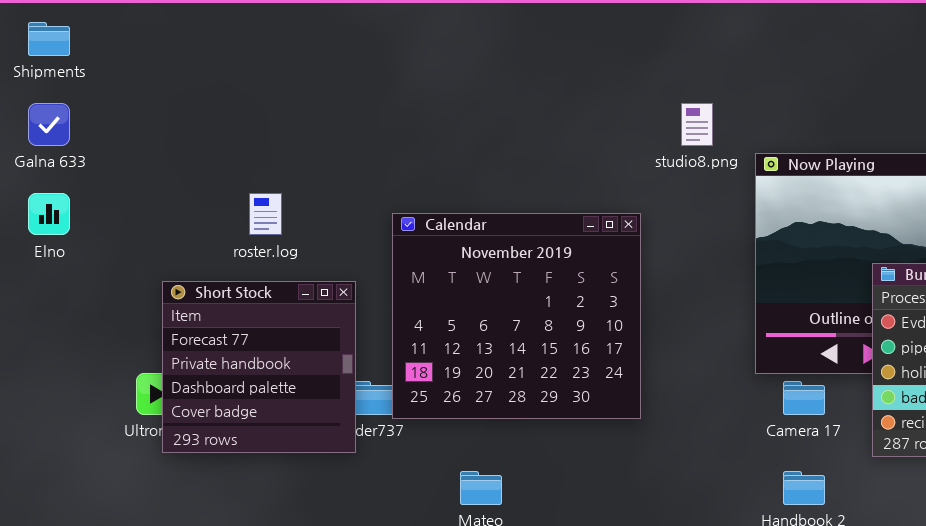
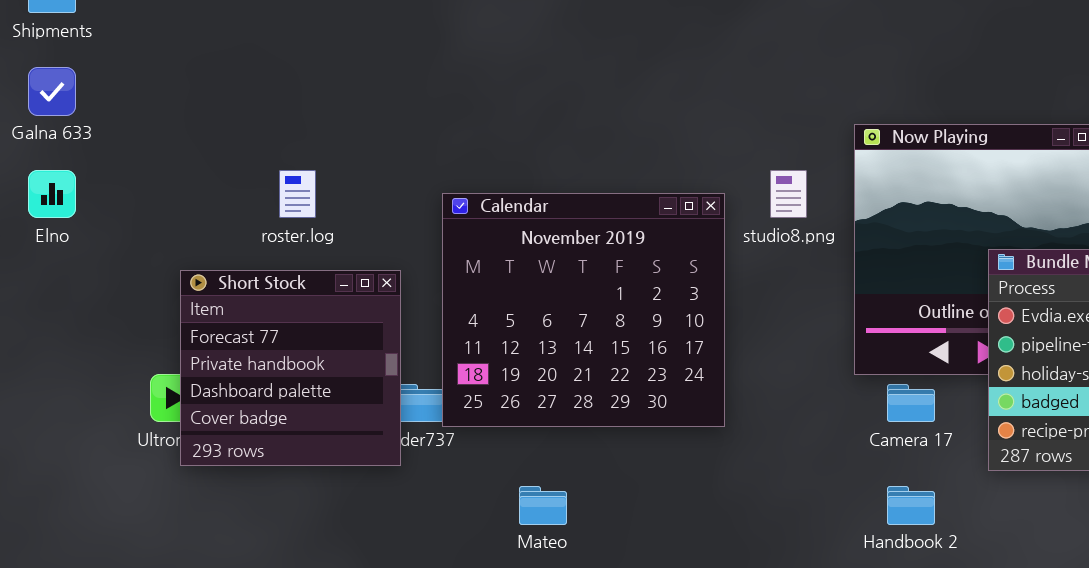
studio8.png: [681,103,713,146] -> [770,170,807,218], moved

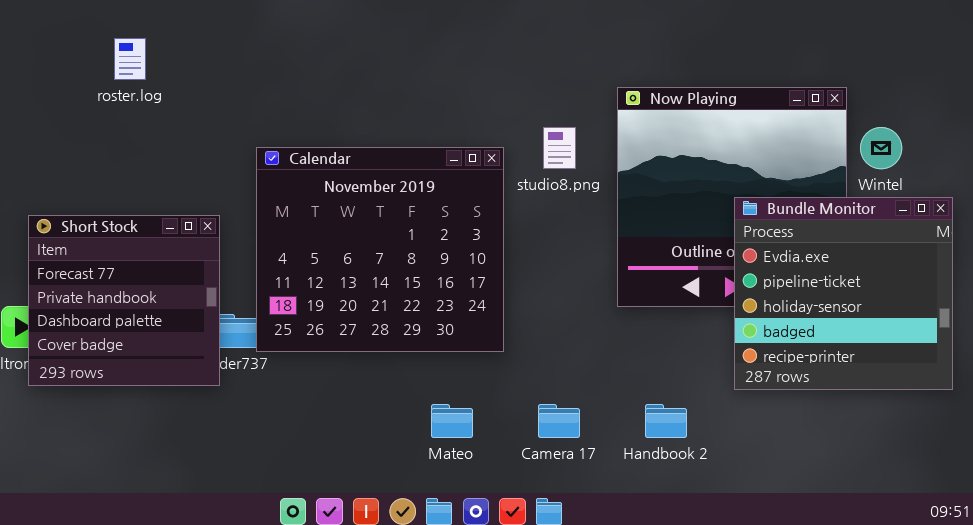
roster.log: [279,170,316,218] -> [114,38,146,80], moved
Camera 17: [887,384,935,422] -> [538,404,580,438], moved
Mateo: [519,486,567,525] -> [431,404,473,438], moved

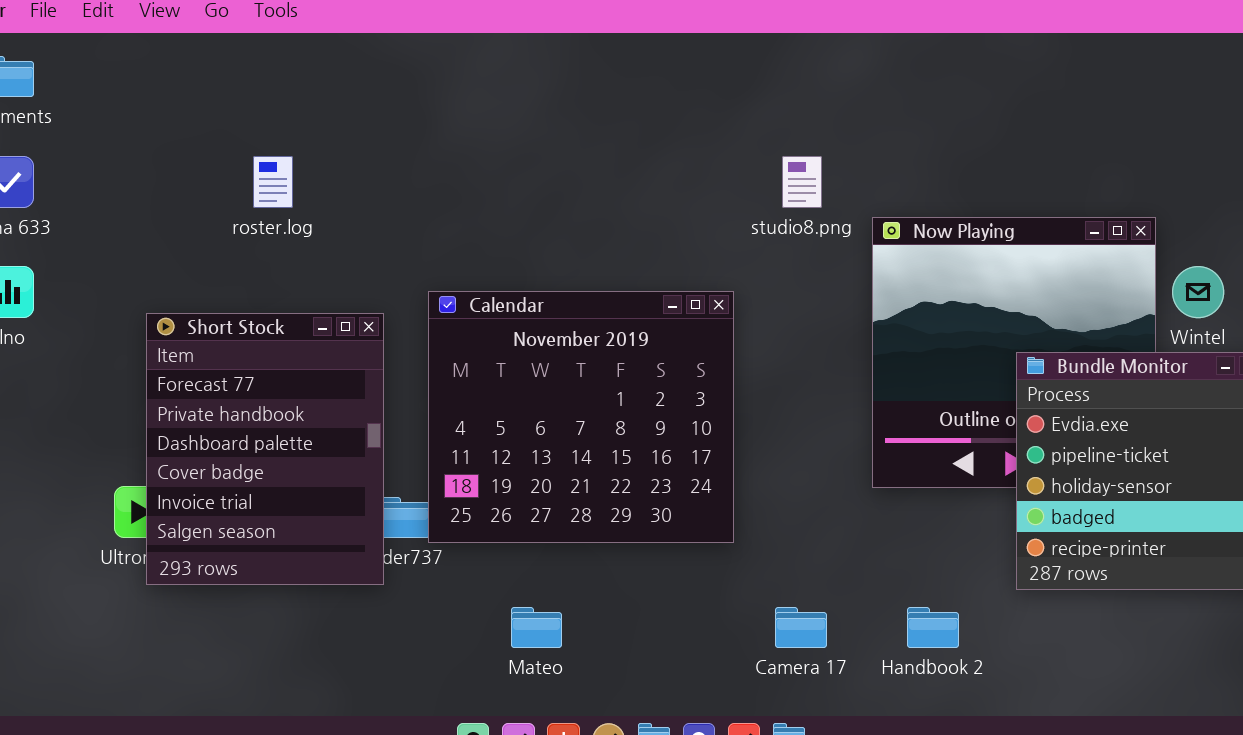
studio8.png: [543,127,576,169] -> [782,156,822,208], moved
Short Stock: [28,215,220,386] -> [146,313,384,585], resized
Mateo: [431,404,473,438] -> [511,607,562,648], moved

